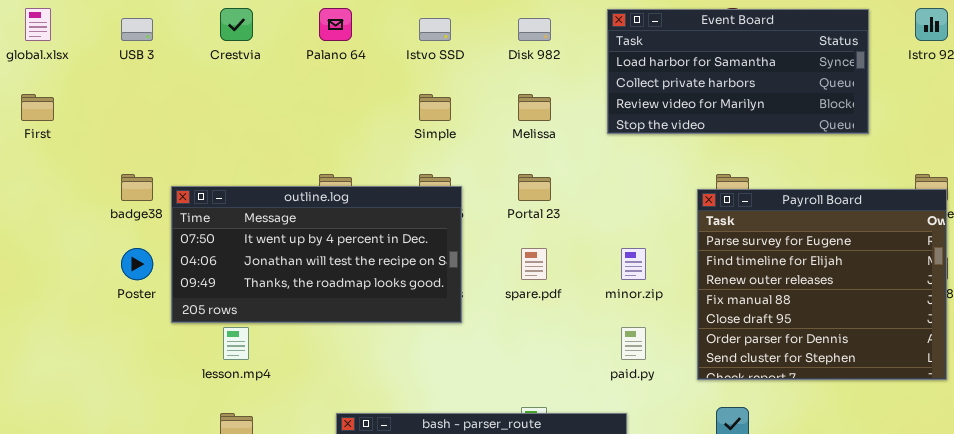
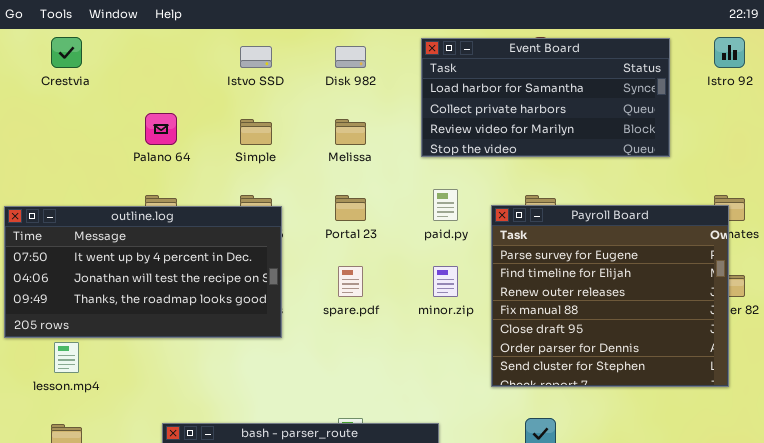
Palano 64: [319,8,352,41] -> [145,113,177,145], moved
Payroll Board: [697,189,947,380] -> [491,205,729,387], moved
paid.py: [621,327,646,360] -> [433,189,458,221], moved

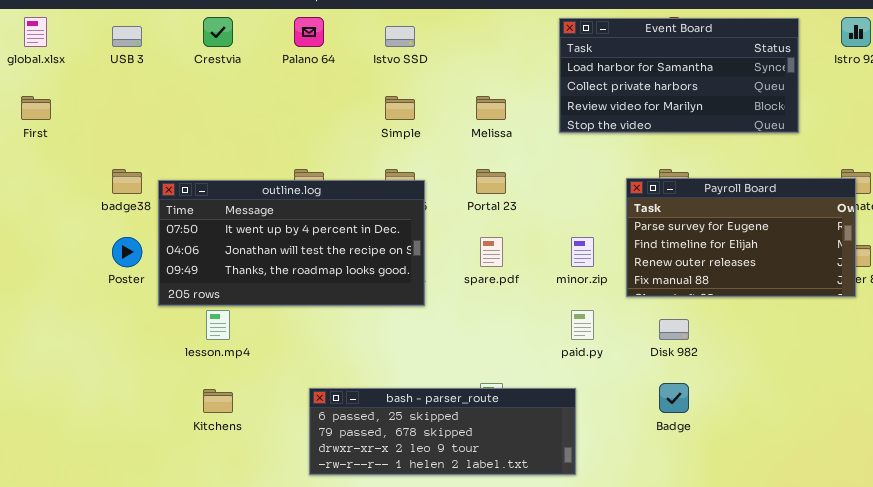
Disk 982: [335,46,366,68] -> [659,319,689,340], moved
Palano 64: [145,113,177,145] -> [294,17,324,47], moved
paid.py: [433,189,458,221] -> [571,310,594,340], moved
Payroll Board: [491,205,729,387] -> [626,178,856,297], resized

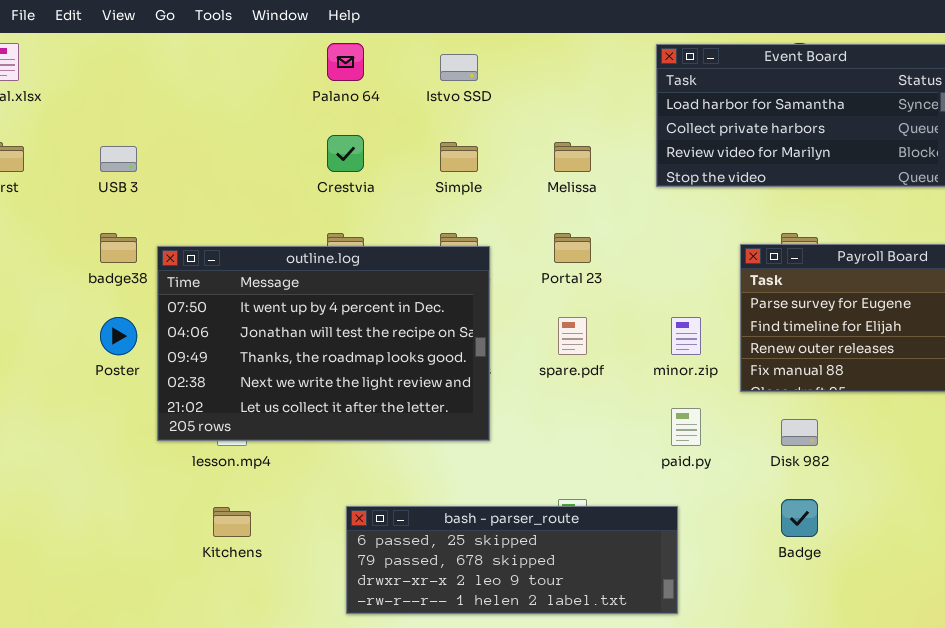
Crestvia: [203,17,233,47] -> [327,135,364,172], moved
USB 3: [112,26,142,47] -> [100,146,137,172], moved
outline.log: [158,180,425,306] -> [157,246,490,441], resized

